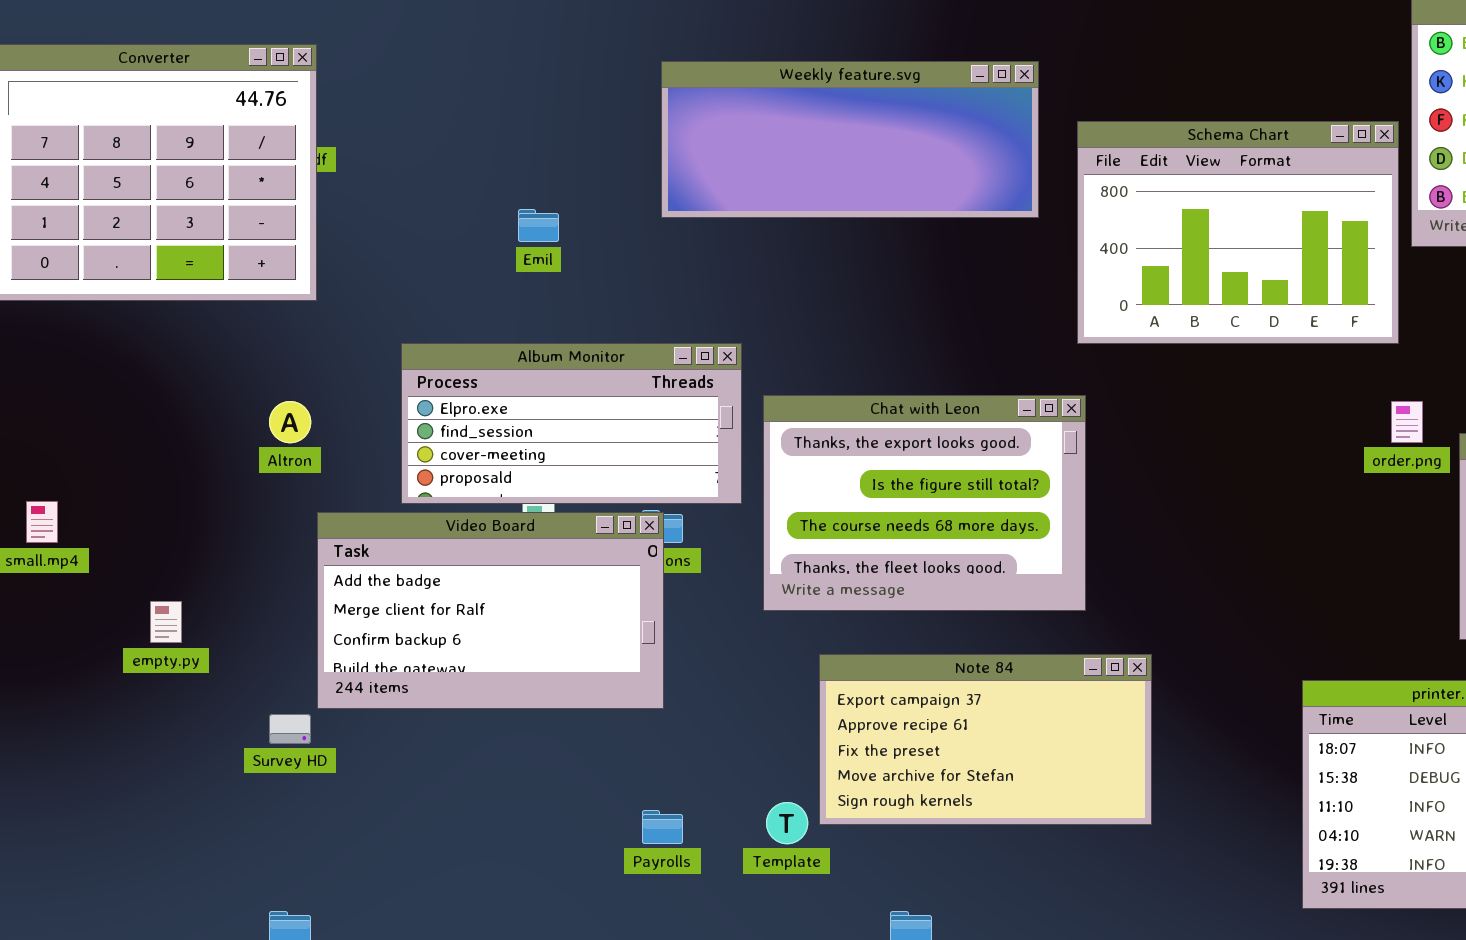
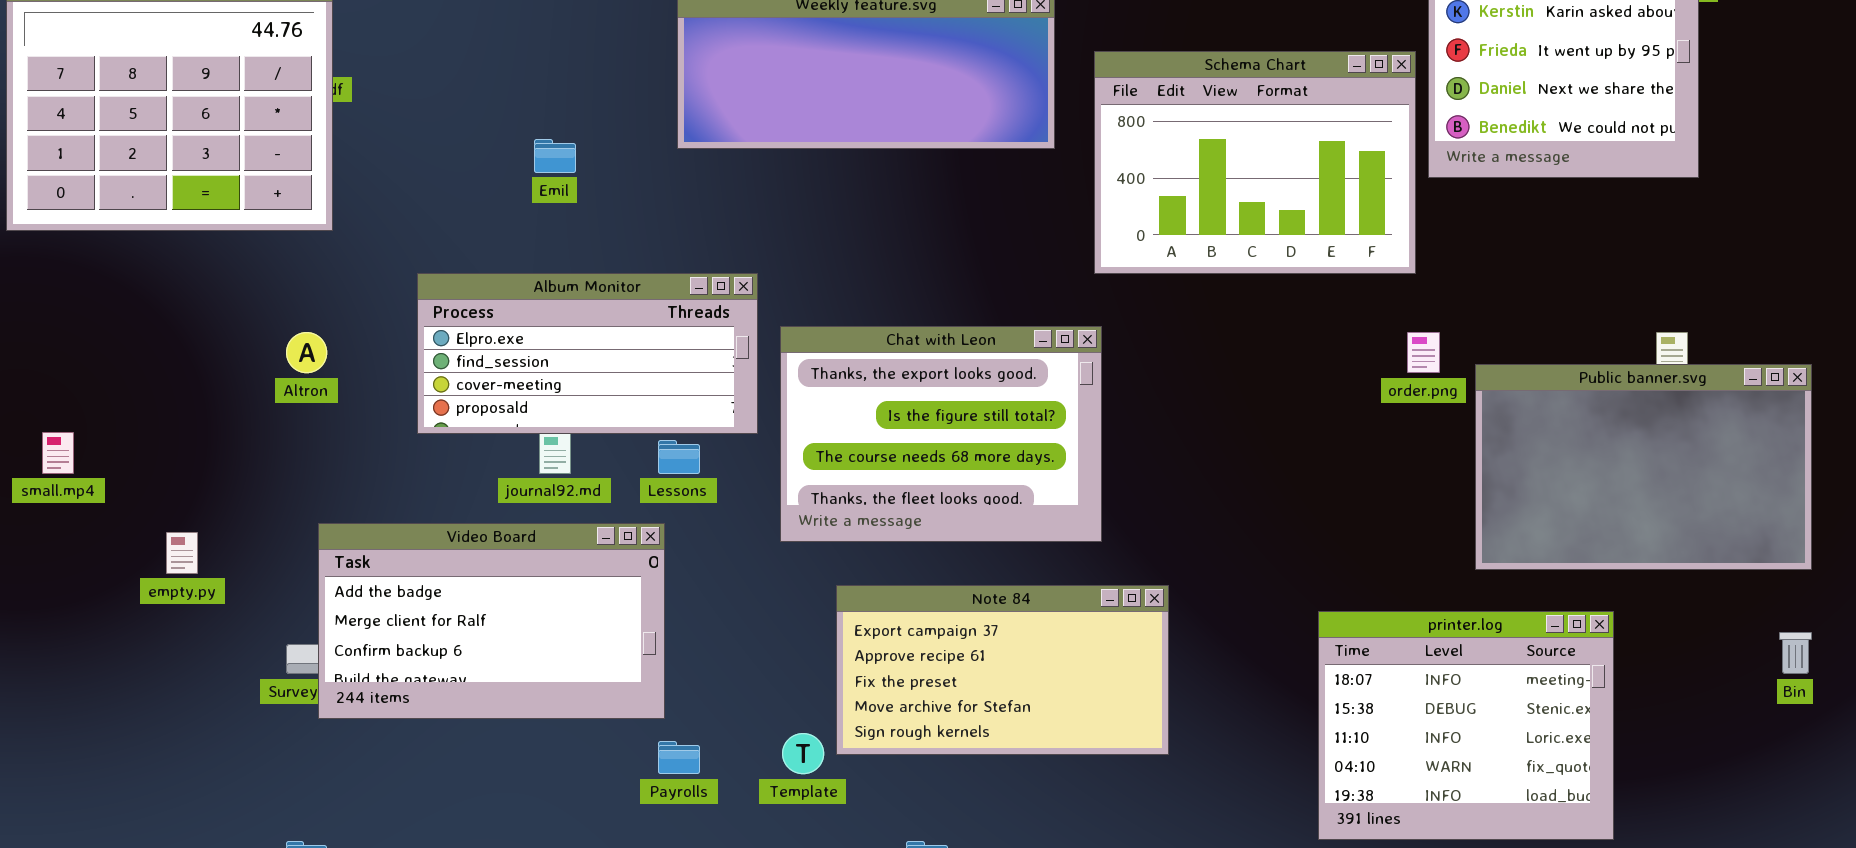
Video Board: [317,512,664,709] -> [318,523,665,719], moved

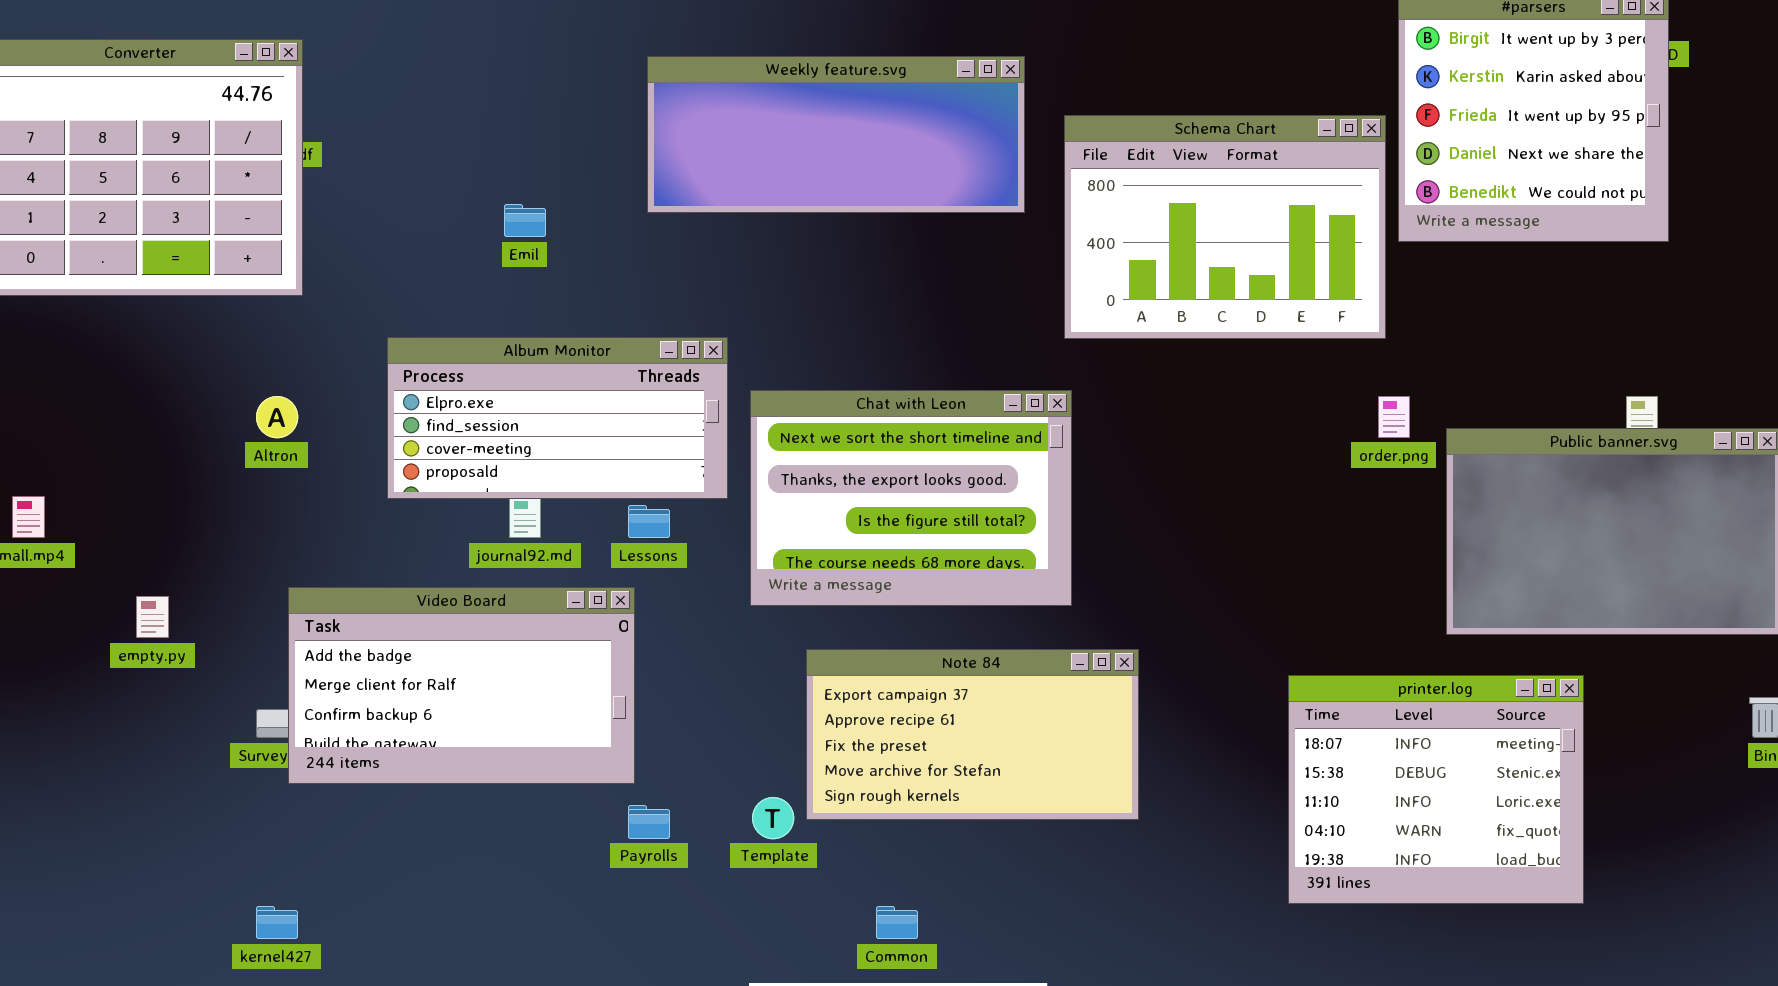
Chat with Leon: [780,326,1102,542] -> [750,390,1072,606], scrolled up 1 row

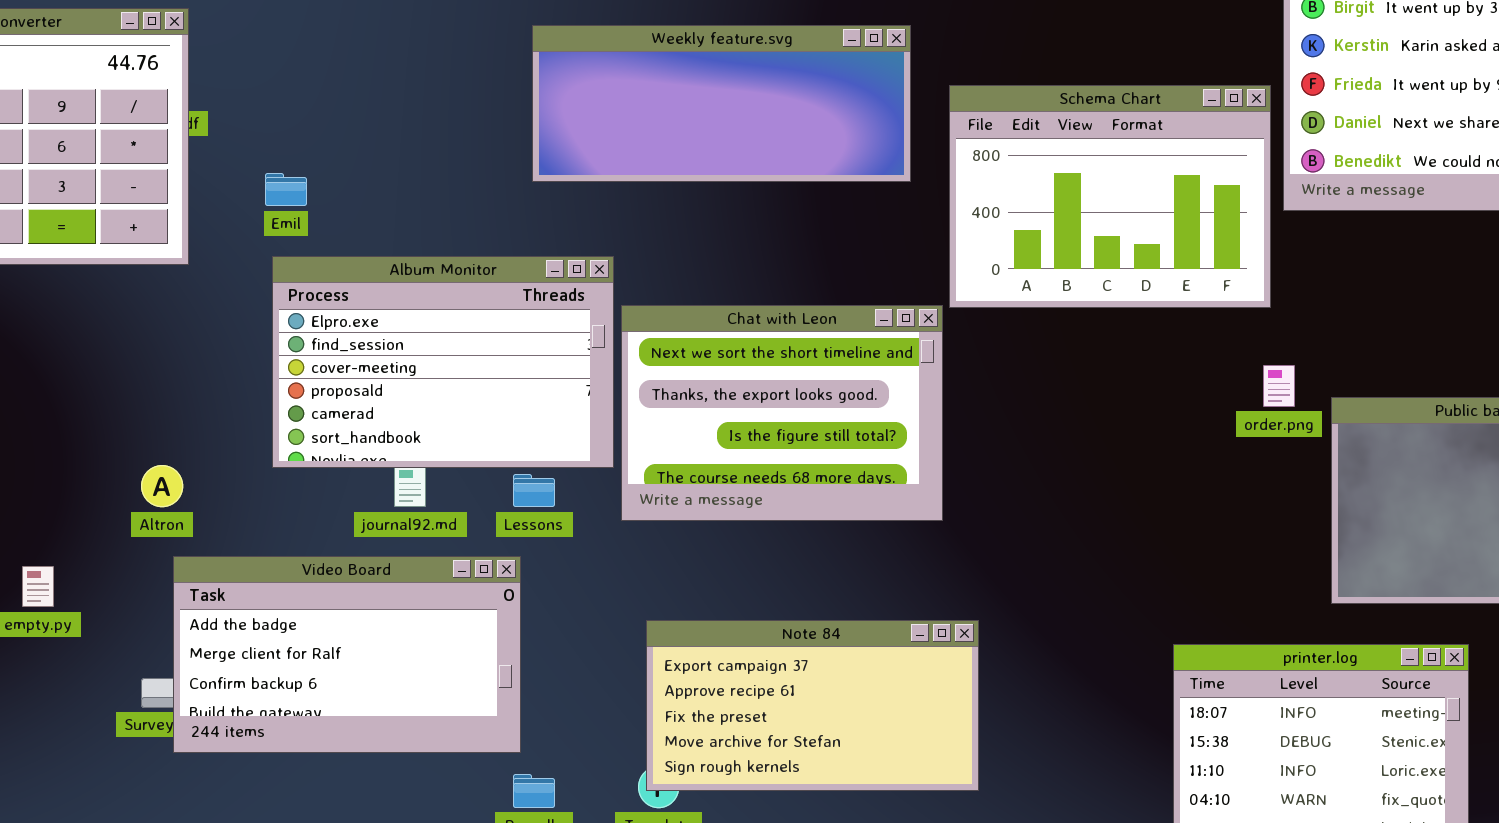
Emil: [504,204,546,237] -> [265,173,307,206], moved
Album Monitor: [387,337,728,499] -> [272,256,614,468], resized
Chat with Leon: [750,390,1072,606] -> [621,305,943,521], moved
Altron: [256,396,298,438] -> [141,465,183,507], moved
Note 84: [806,649,1139,820] -> [646,620,979,791], moved

